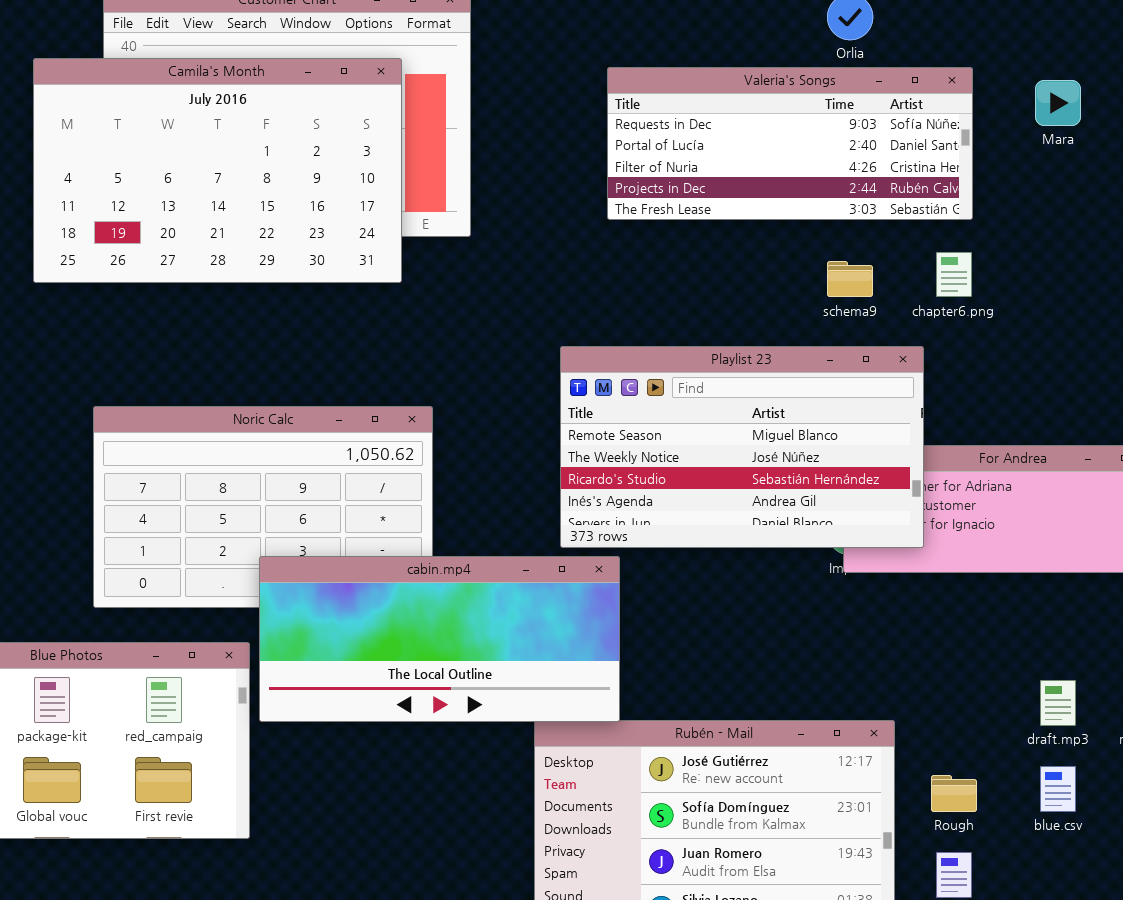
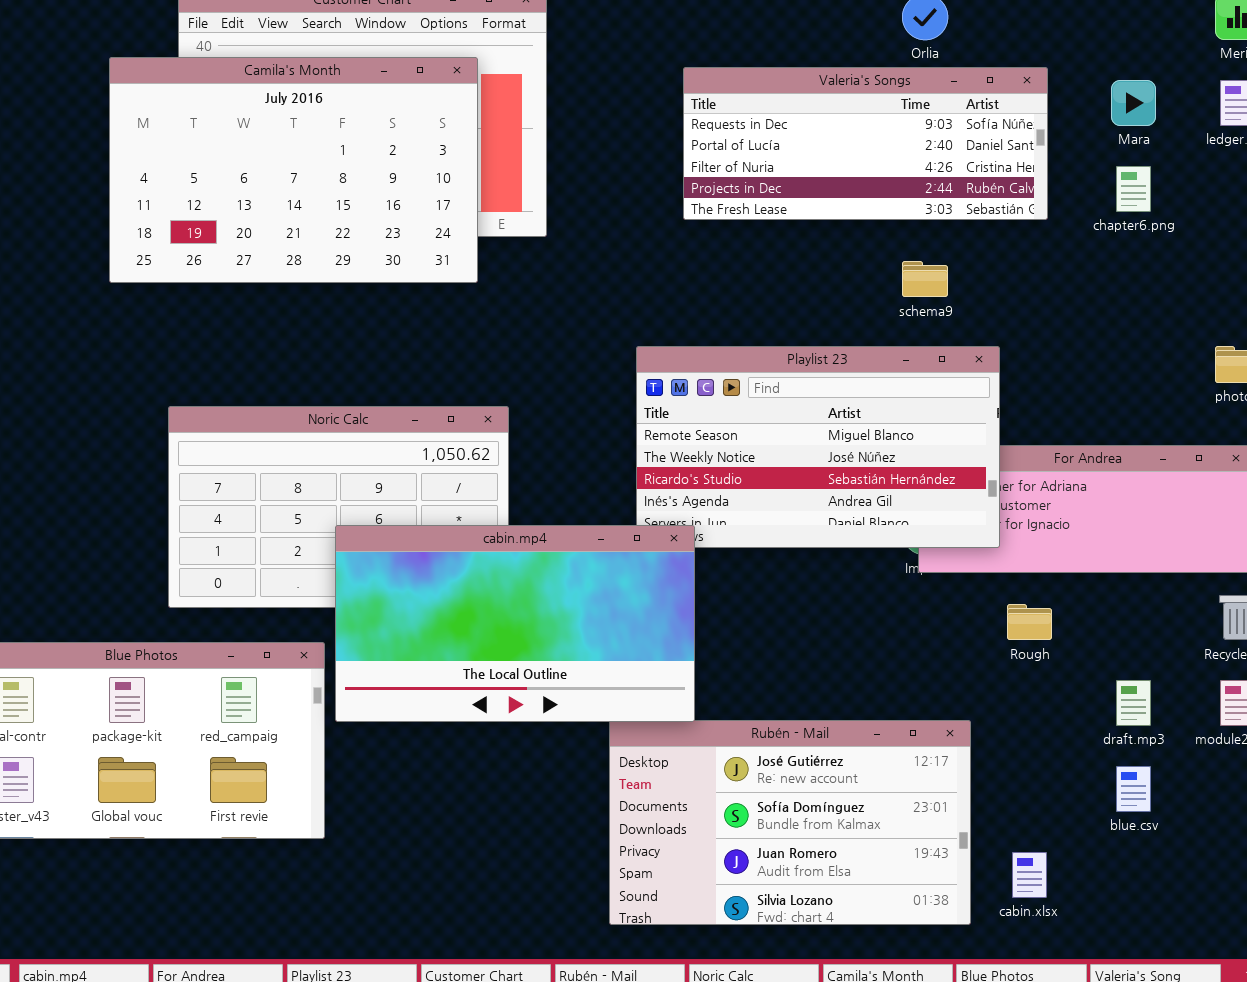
chapter6.png: [936,252,972,297] -> [1116,166,1151,212], moved
cabin.mp4: [259,556,620,722] -> [335,525,695,722], resized
Rough: [931,775,977,812] -> [1007,604,1052,640], moved

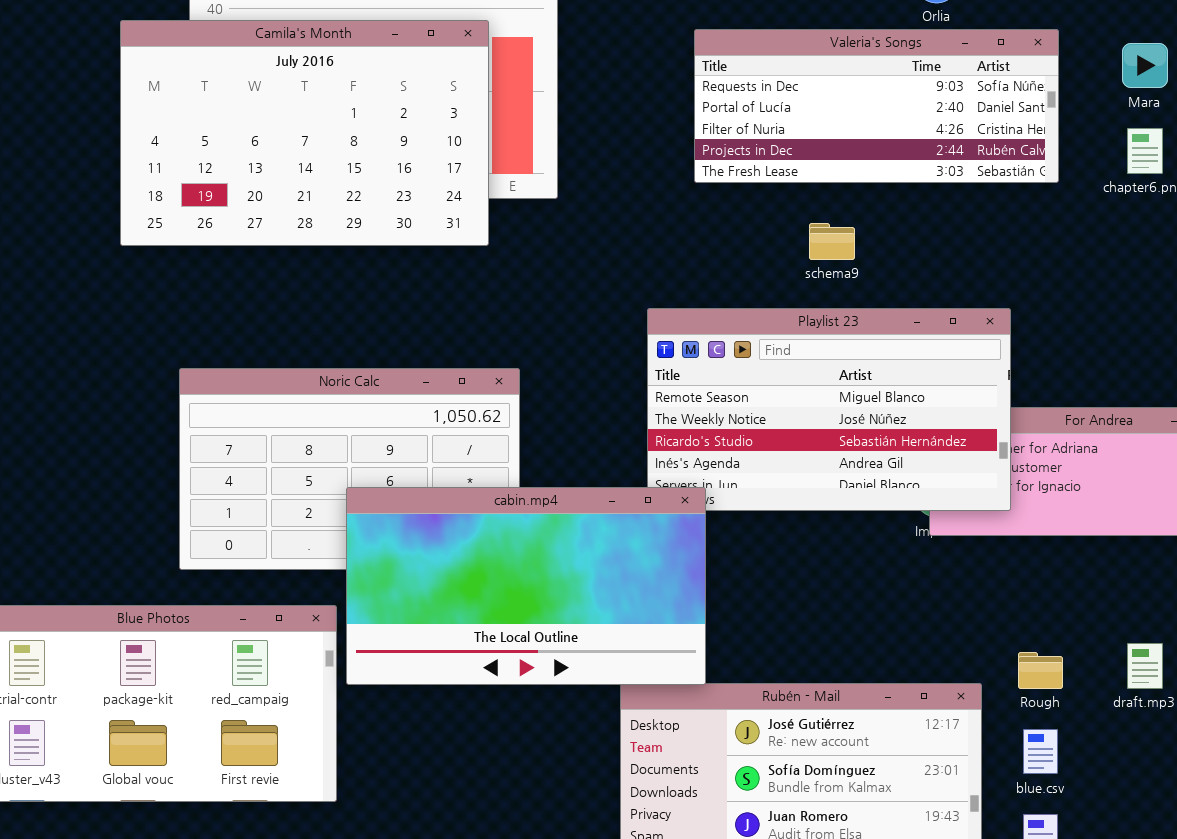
schema9: [902,261,948,297] -> [809,223,855,260], moved
Rough: [1007,604,1052,640] -> [1018,652,1063,689], moved
blue.csv: [1116,766,1151,812] -> [1023,729,1058,774], moved

